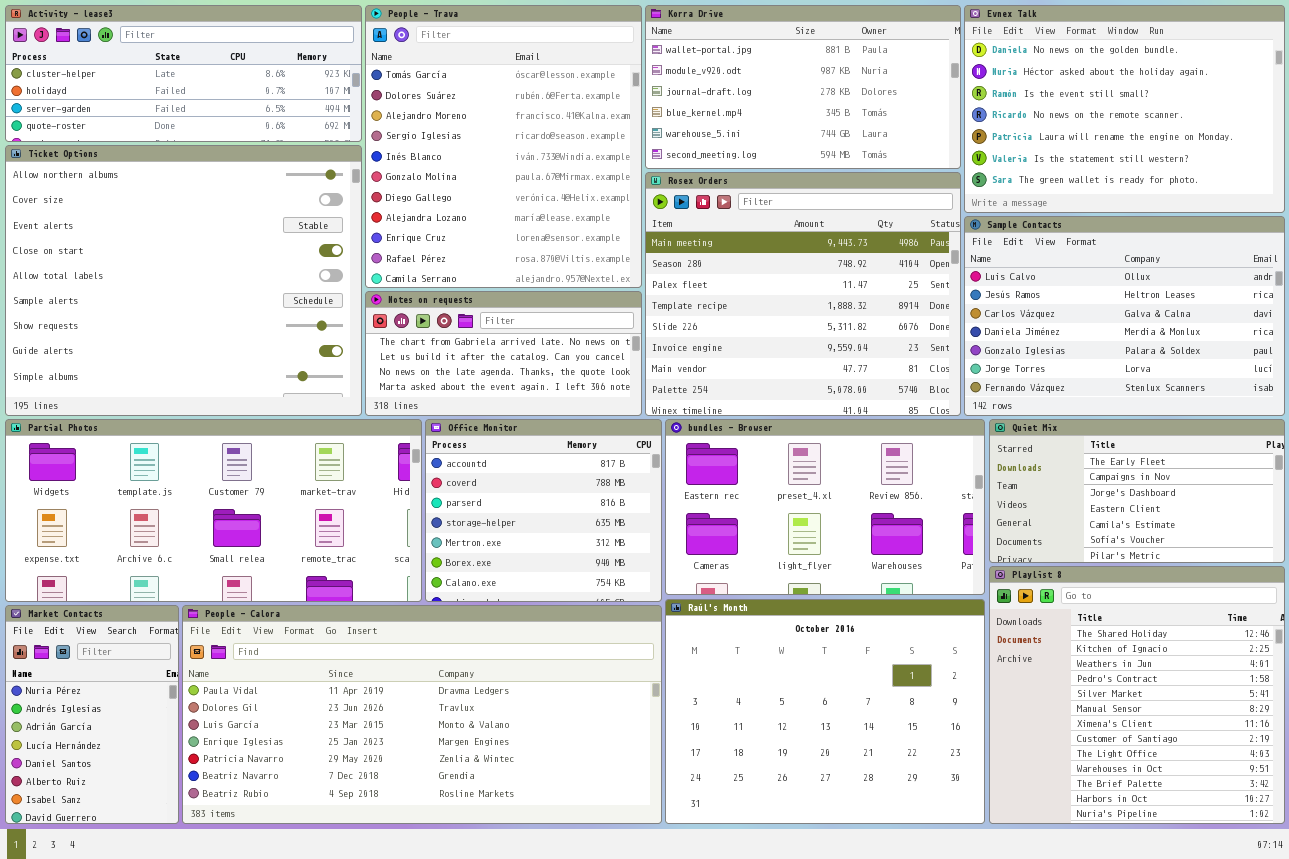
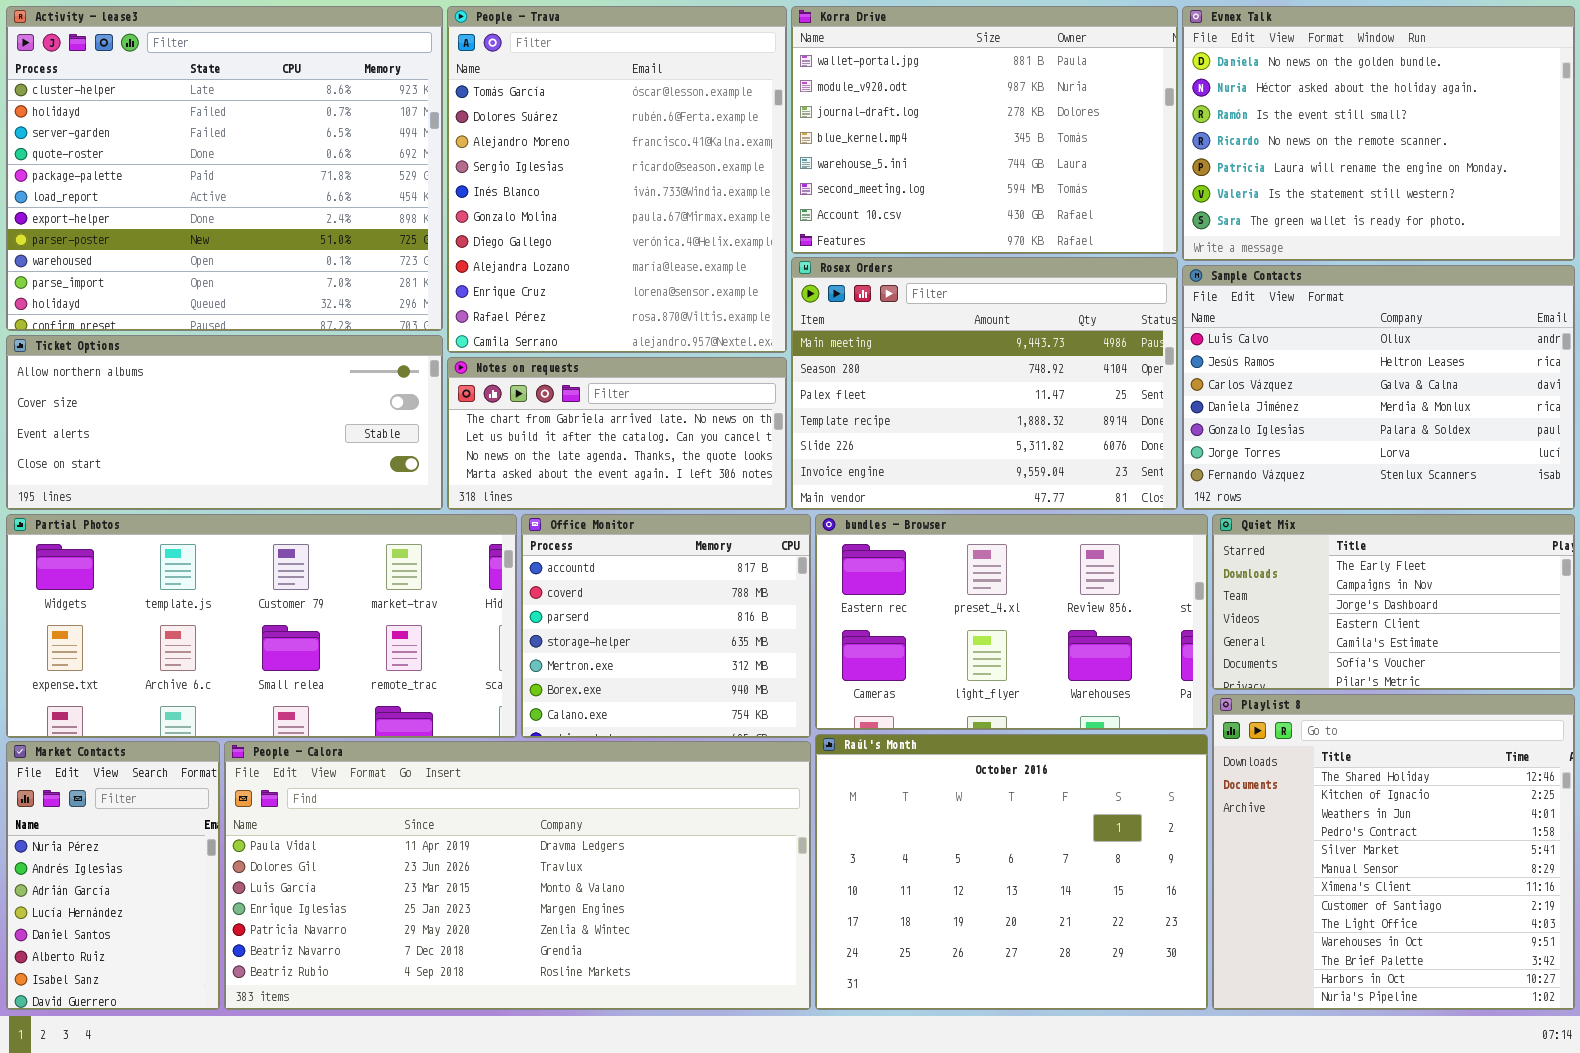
Activity - lease3: [5,5,362,142] -> [6,6,443,331], resized
Korra Drive: [645,5,961,169] -> [791,6,1178,254], resized
Ticket Options: [5,145,362,416] -> [6,335,443,510], resized
Rosex Orders: [645,172,961,416] -> [791,257,1178,510], resized

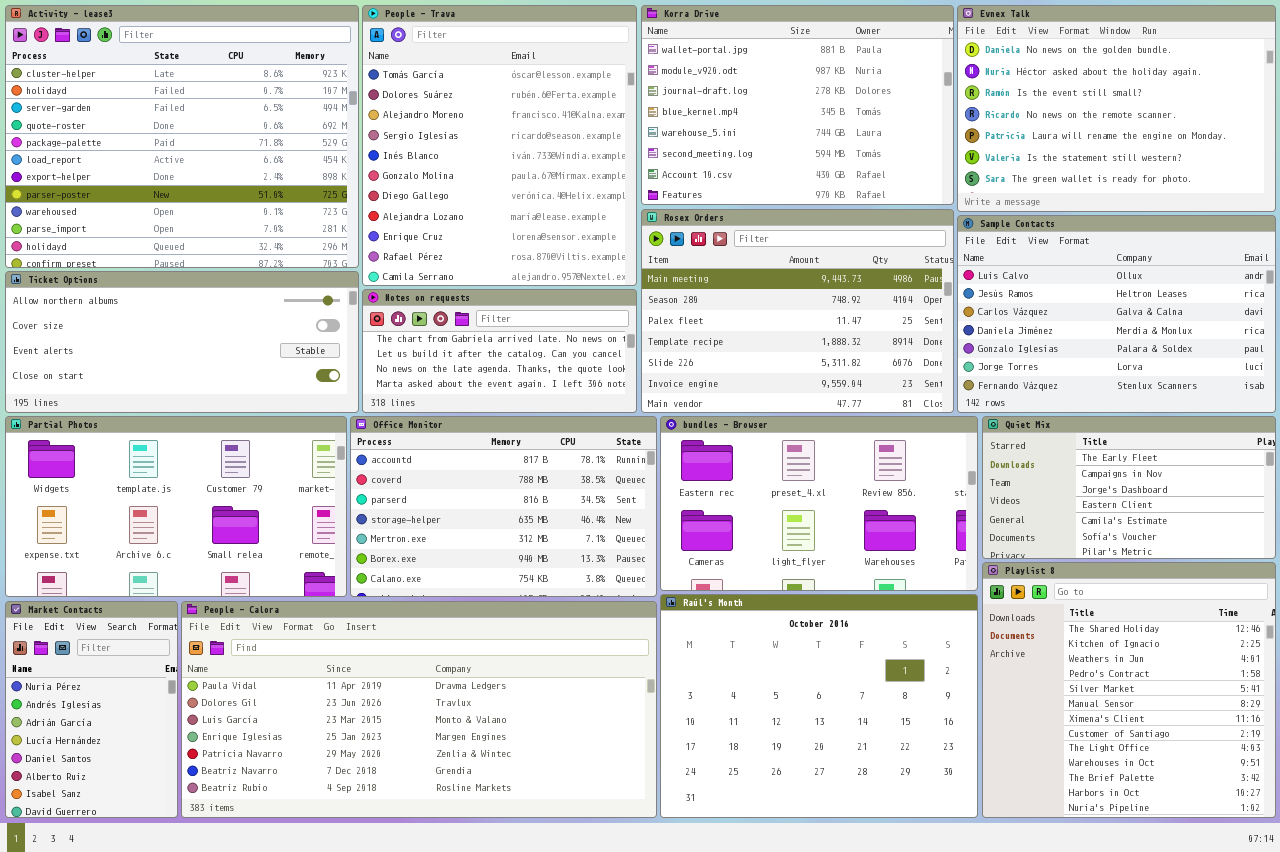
Partial Photos: [6,514,517,738] -> [5,416,347,597], resized
Office Monitor: [521,514,811,738] -> [350,416,657,597], resized

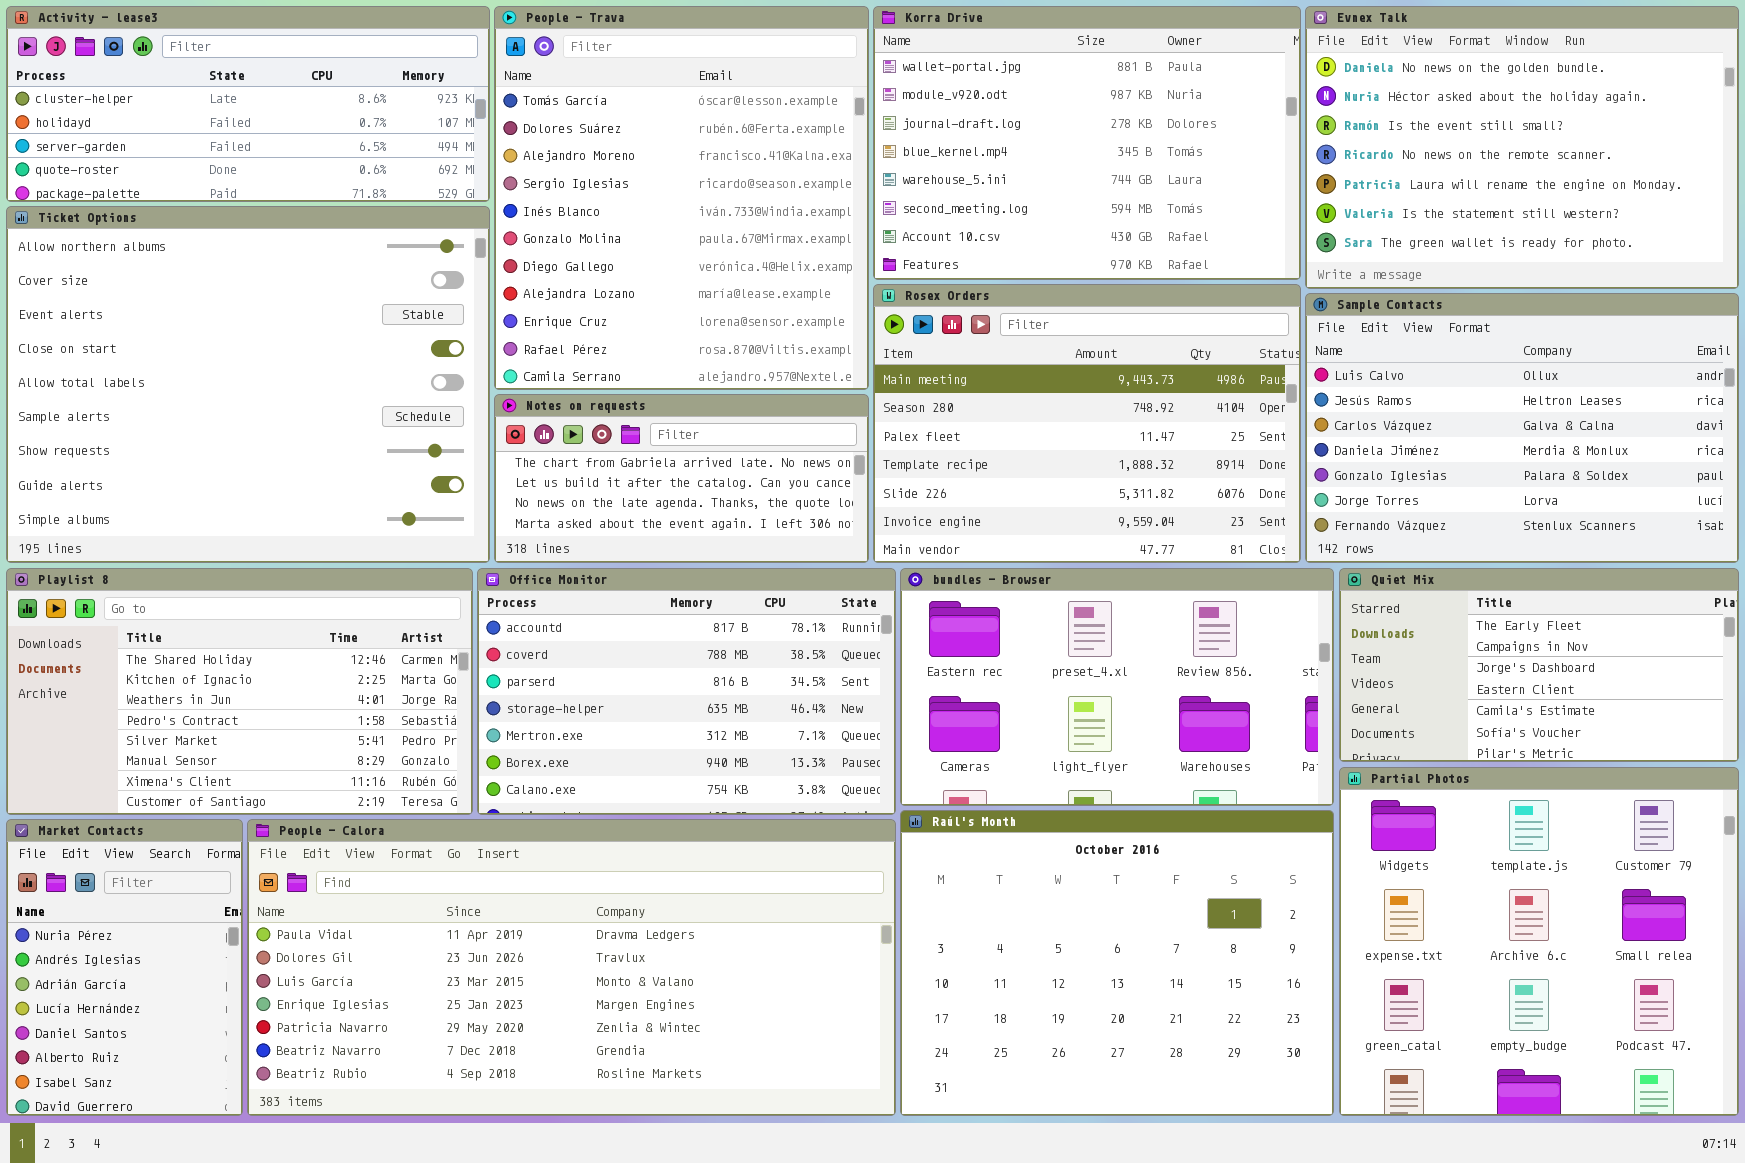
Activity - lease3: [5,5,359,268] -> [6,6,490,202], resized
Ticket Options: [5,271,359,413] -> [6,206,490,563], resized
Partial Photos: [5,416,347,597] -> [1339,767,1739,1116], moved, resized
Playlist 8: [982,562,1276,818] -> [6,568,473,815], moved, resized

